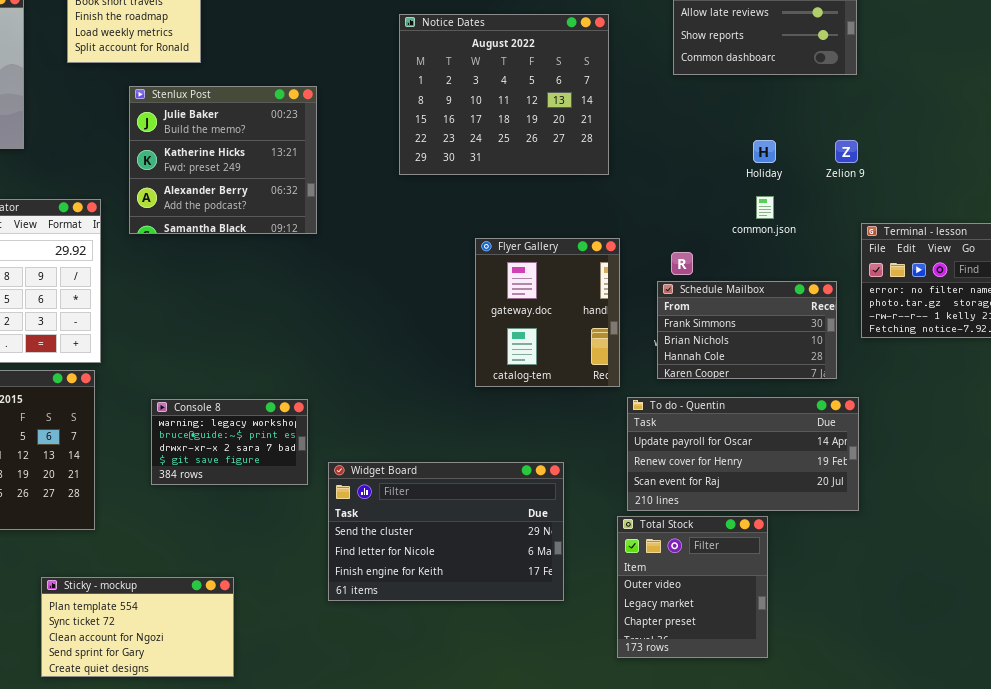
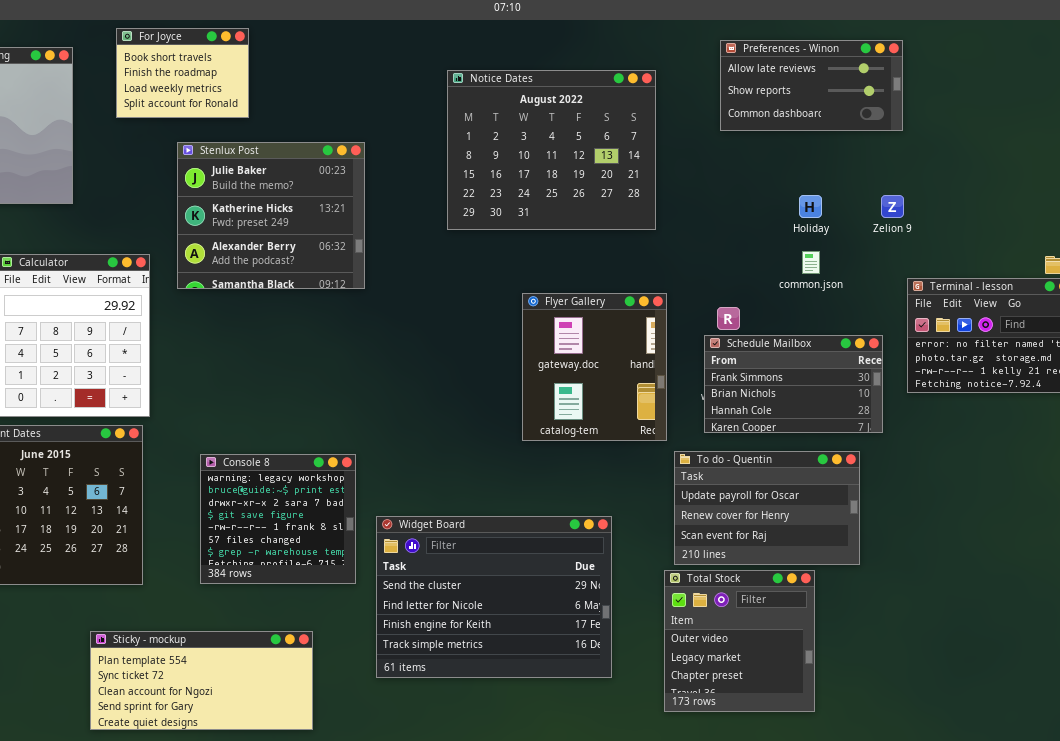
To do - Quentin: [627,397,859,511] -> [674,451,860,565], resized
Console 8: [151,399,308,485] -> [200,454,356,584], resized
Widget Board: [328,462,564,601] -> [376,516,612,678], resized
Sticky - mockup: [41,577,234,677] -> [90,631,313,730], resized

